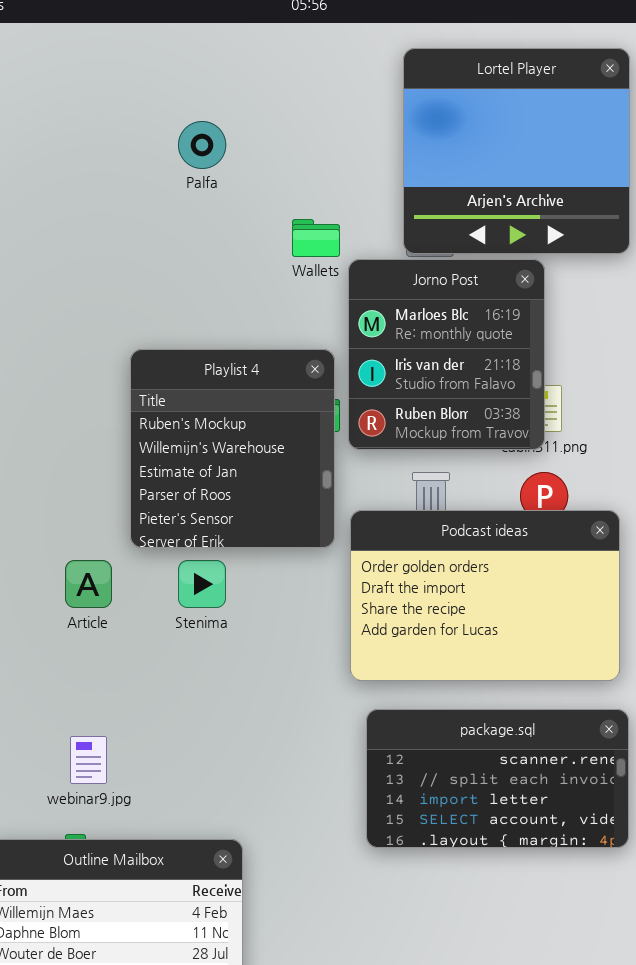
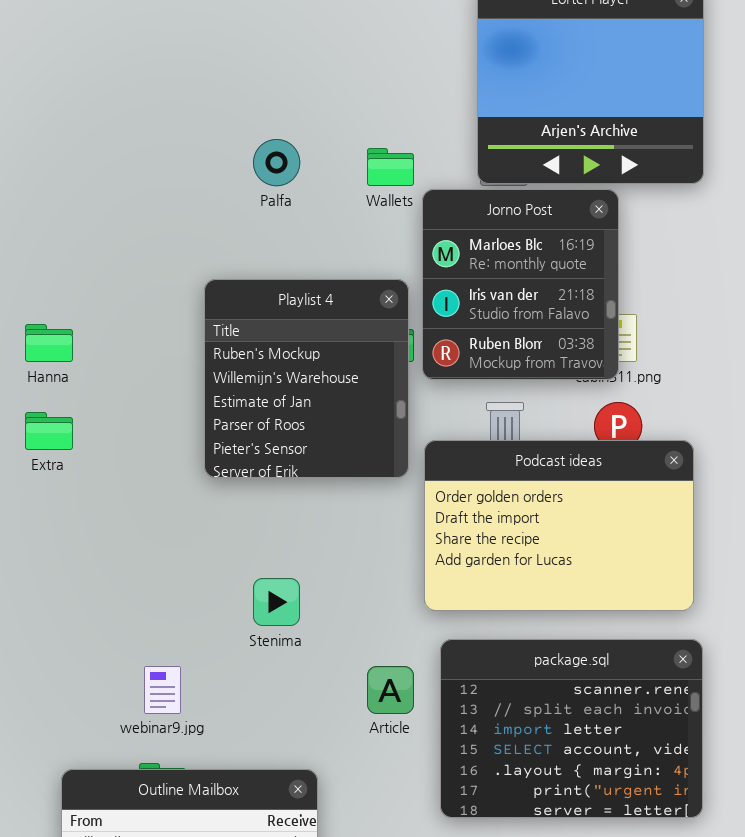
Palfa: [178,121,226,169] -> [253,139,300,186], moved
Article: [65,560,112,608] -> [367,666,414,714], moved
Stenima: [178,560,226,608] -> [253,578,300,626], moved
package.sql: [366,709,629,848] -> [440,639,703,818], resized

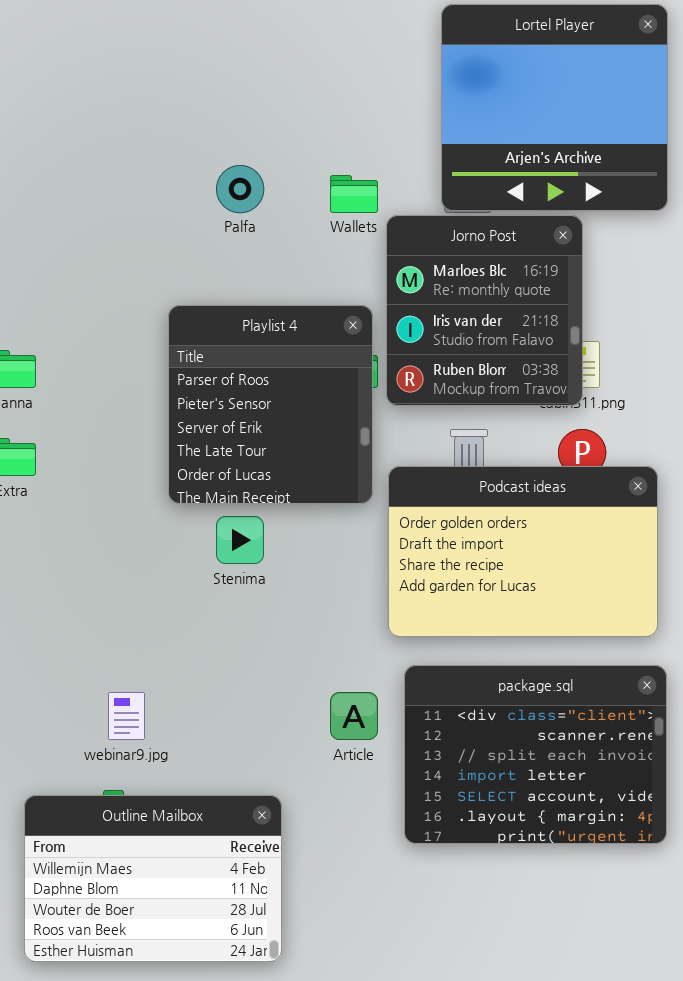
Playlist 4: [204,279,409,478] -> [168,305,373,504], scrolled down 3 rows
Stenima: [253,578,300,626] -> [216,516,264,564], moved
package.sql: [440,639,703,818] -> [404,665,667,844], scrolled up 1 row

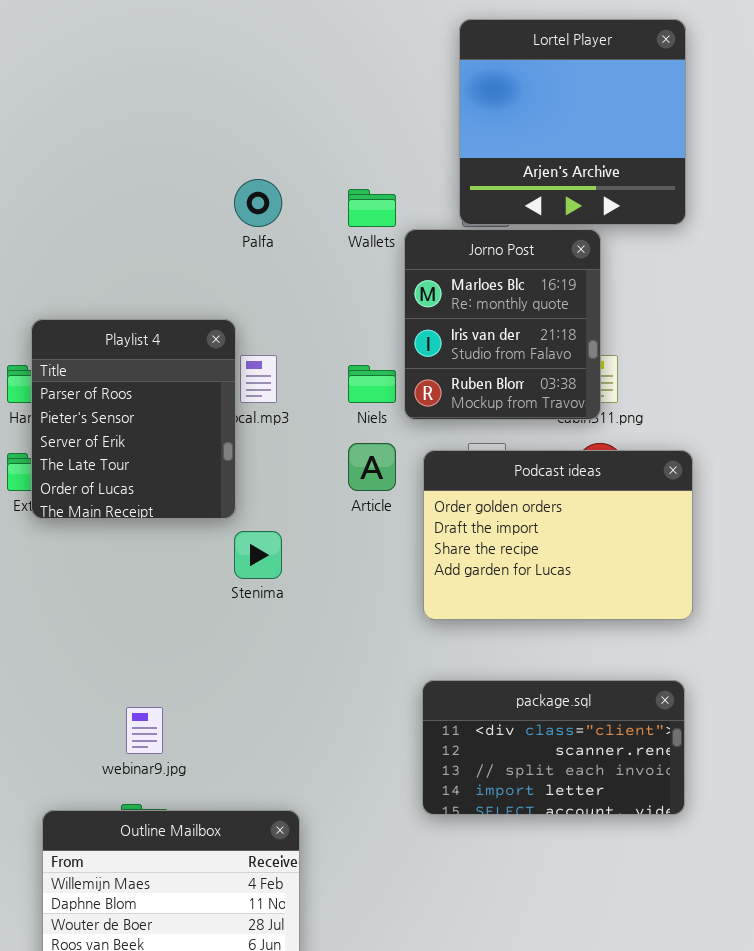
Playlist 4: [168,305,373,504] -> [31,319,236,519], moved
Podcast ideas: [388,466,658,637] -> [423,450,693,620], moved
package.sql: [404,665,667,844] -> [422,680,685,815], resized
Article: [330,692,378,740] -> [348,443,396,491], moved

